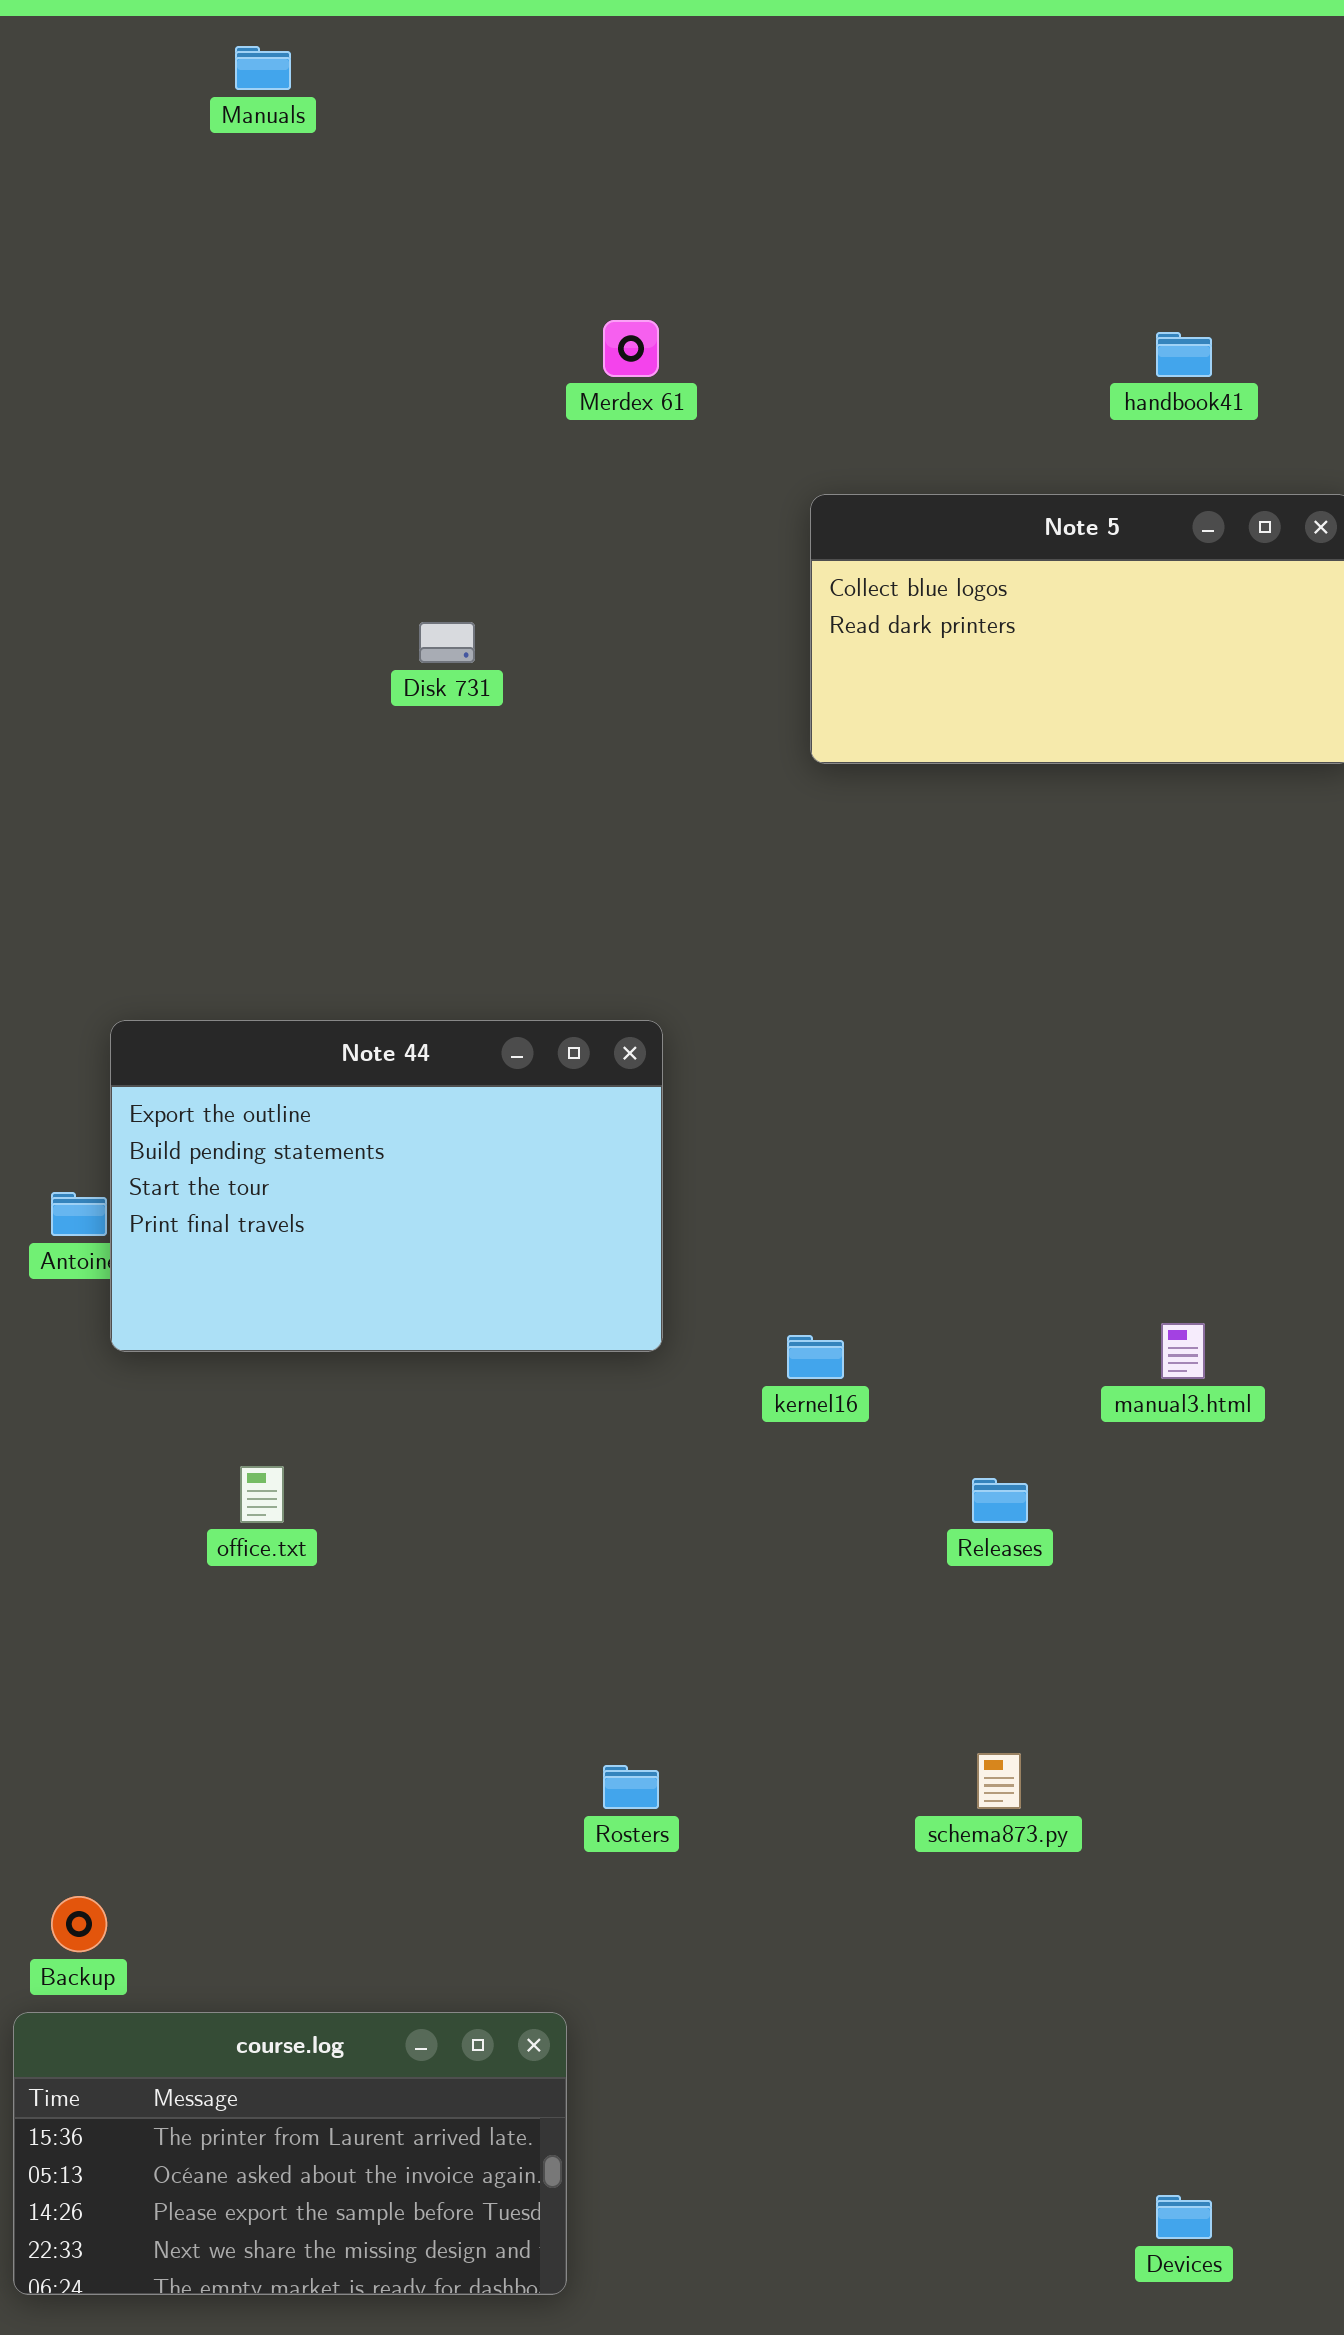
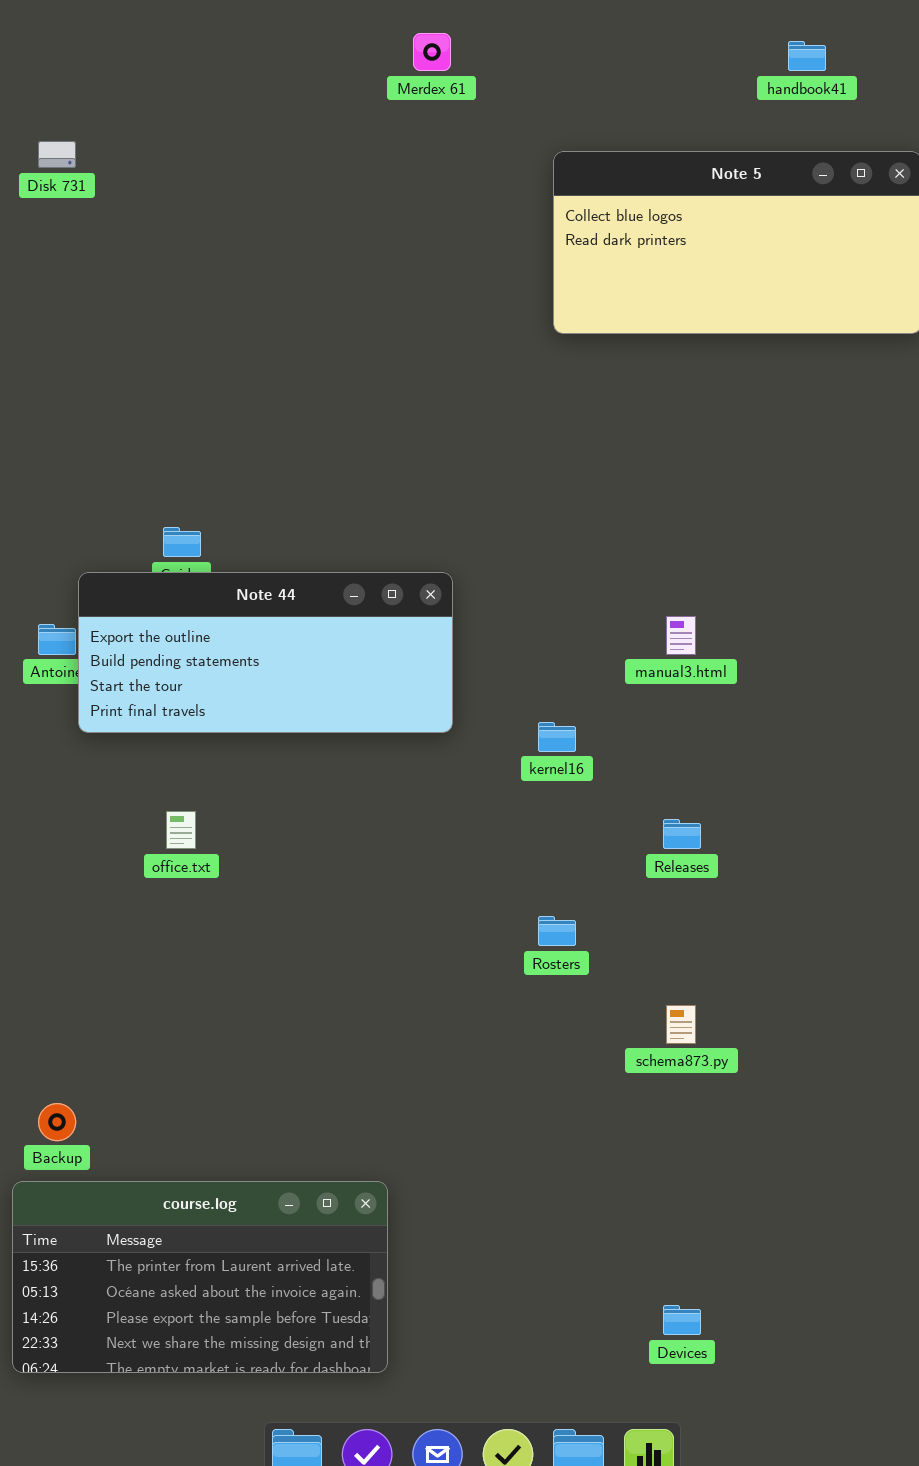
Disk 731: [419,622,475,663] -> [38,141,76,168], moved
Note 44: [110,1020,663,1352] -> [78,572,453,733], resized
manual3.html: [1161,1323,1205,1379] -> [666,616,696,655], moved
Rosters: [603,1765,659,1809] -> [538,916,576,946], moved
Devices: [1156,2195,1212,2239] -> [663,1305,701,1335], moved

